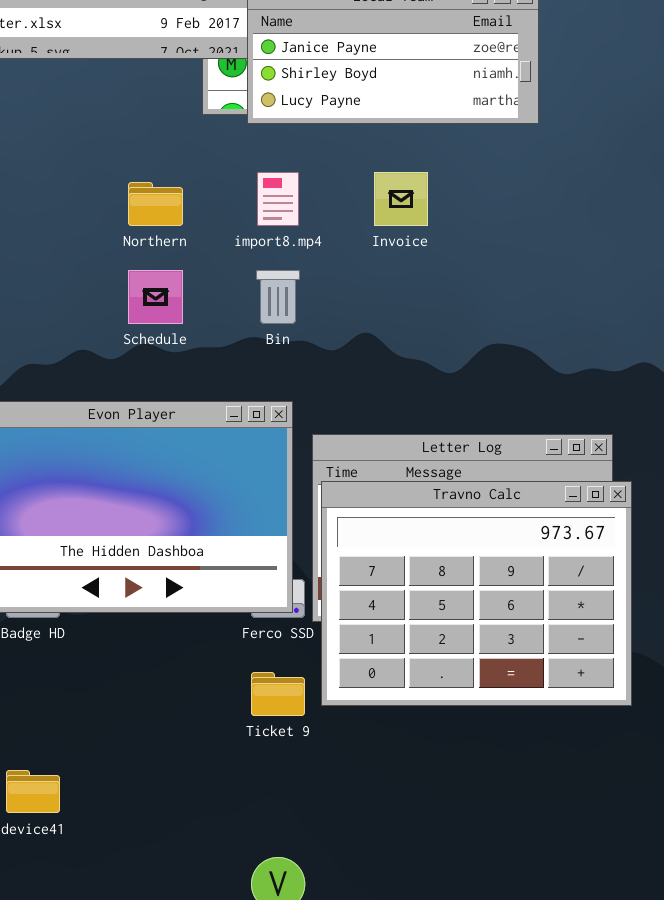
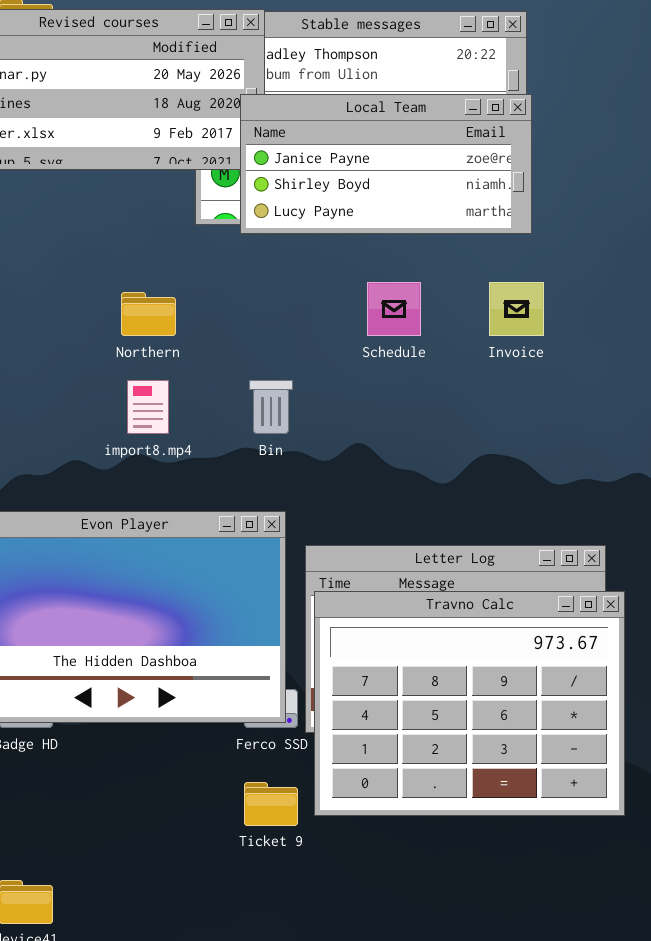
import8.mp4: [257,172,299,226] -> [127,380,169,434], moved
Invoice: [374,172,428,226] -> [489,282,544,336], moved
Schedule: [128,270,183,324] -> [367,282,421,336], moved

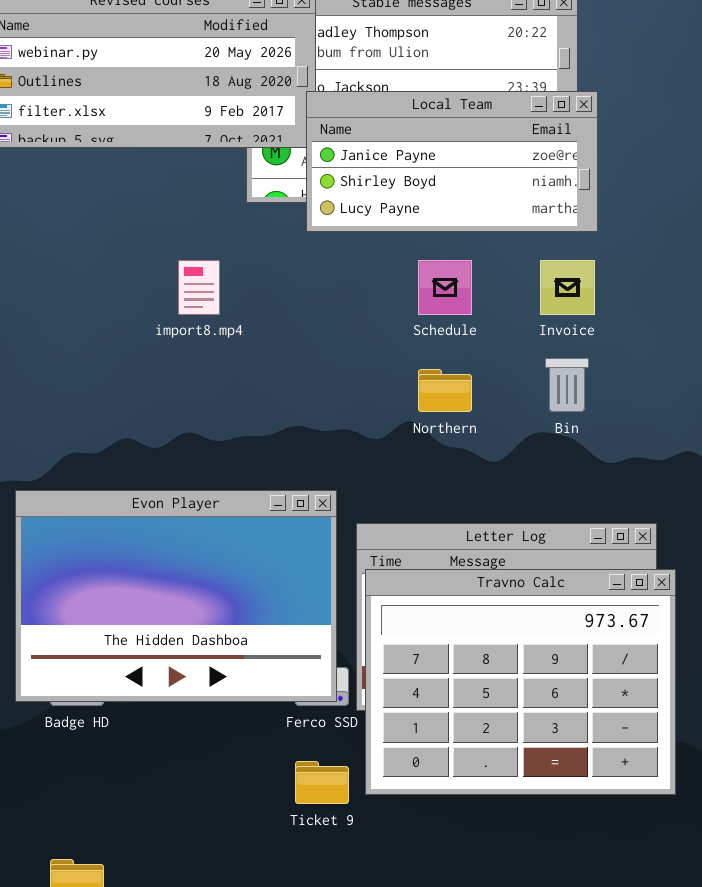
Local Team: [240,94,532,234] -> [306,91,598,232], moved
Northern: [121,292,176,336] -> [418,369,472,412], moved
import8.mp4: [127,380,169,434] -> [178,260,220,315], moved
Bin: [249,380,293,434] -> [545,358,589,412], moved

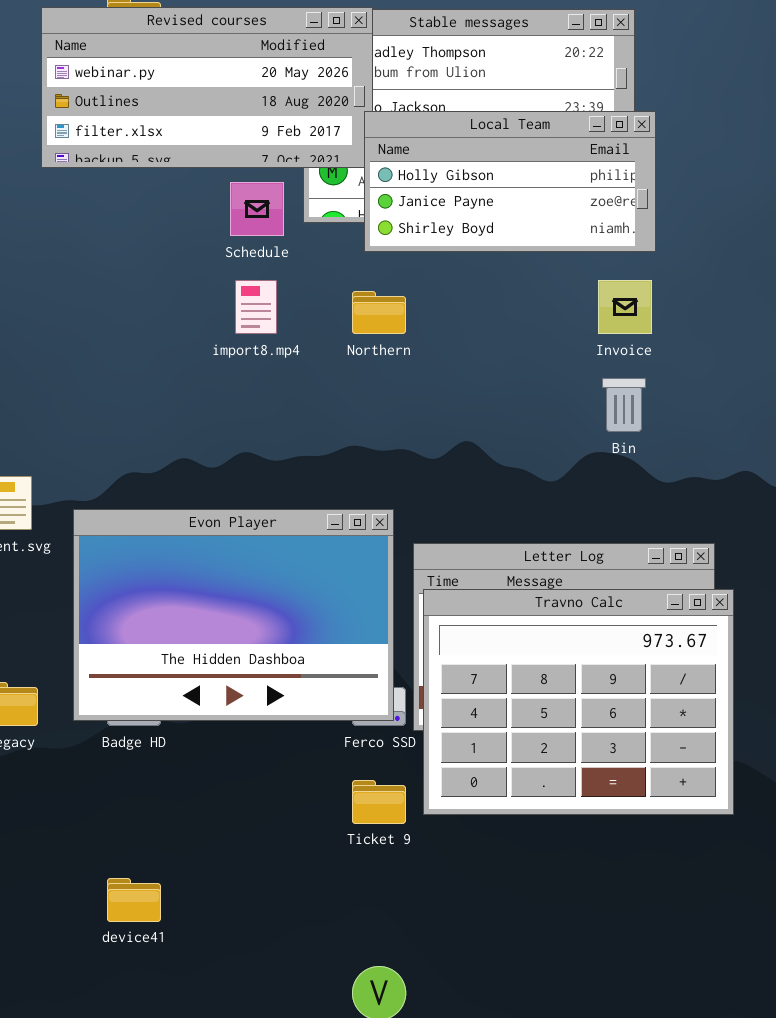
Local Team: [306,91,598,232] -> [364,111,656,252], scrolled up 1 row
Schedule: [418,260,472,315] -> [230,182,284,236], moved
Northern: [418,369,472,412] -> [352,291,406,334], moved

